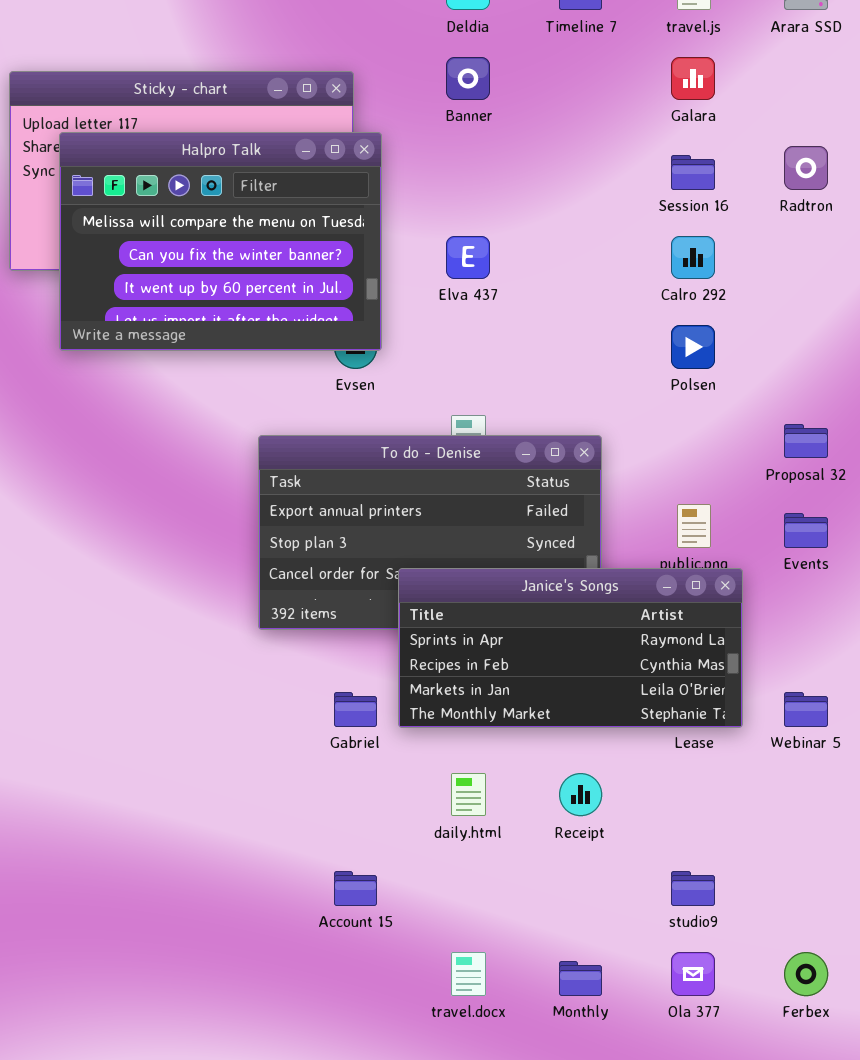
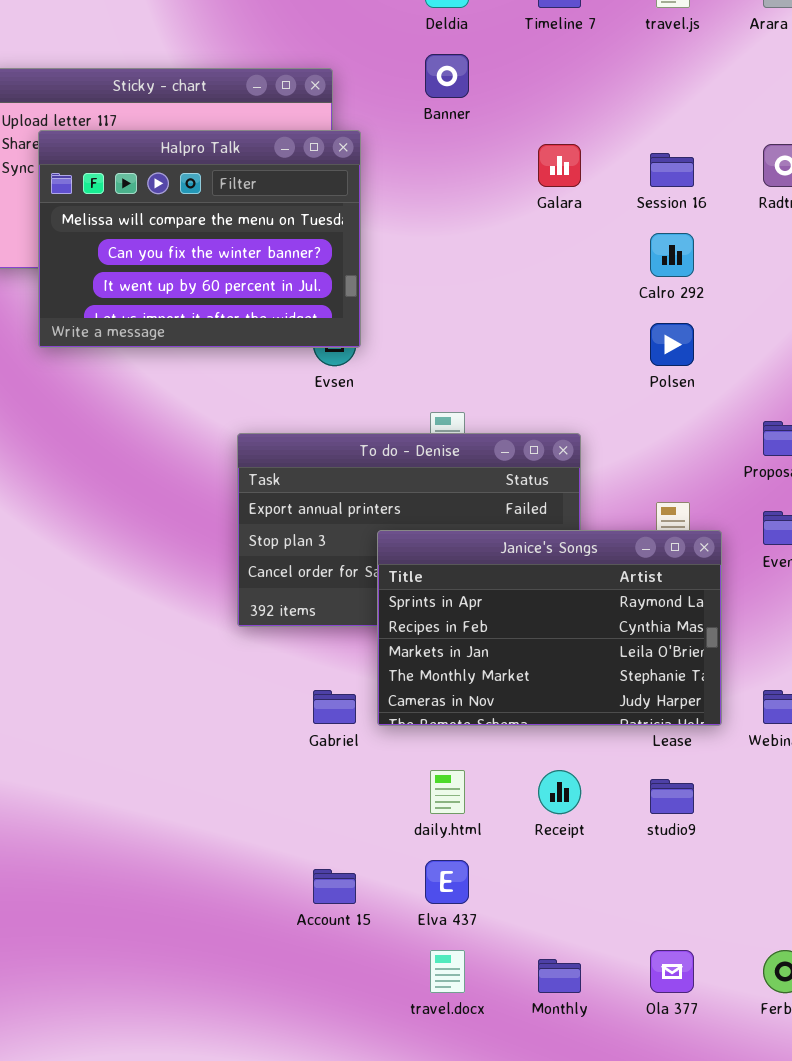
Galara: [671,57,715,100] -> [538,144,581,187], moved
Elva 437: [446,236,490,279] -> [425,860,469,904], moved
Janice's Songs: [398,568,743,728] -> [377,530,722,726], resized
studio9: [671,871,715,906] -> [650,779,694,814], moved

